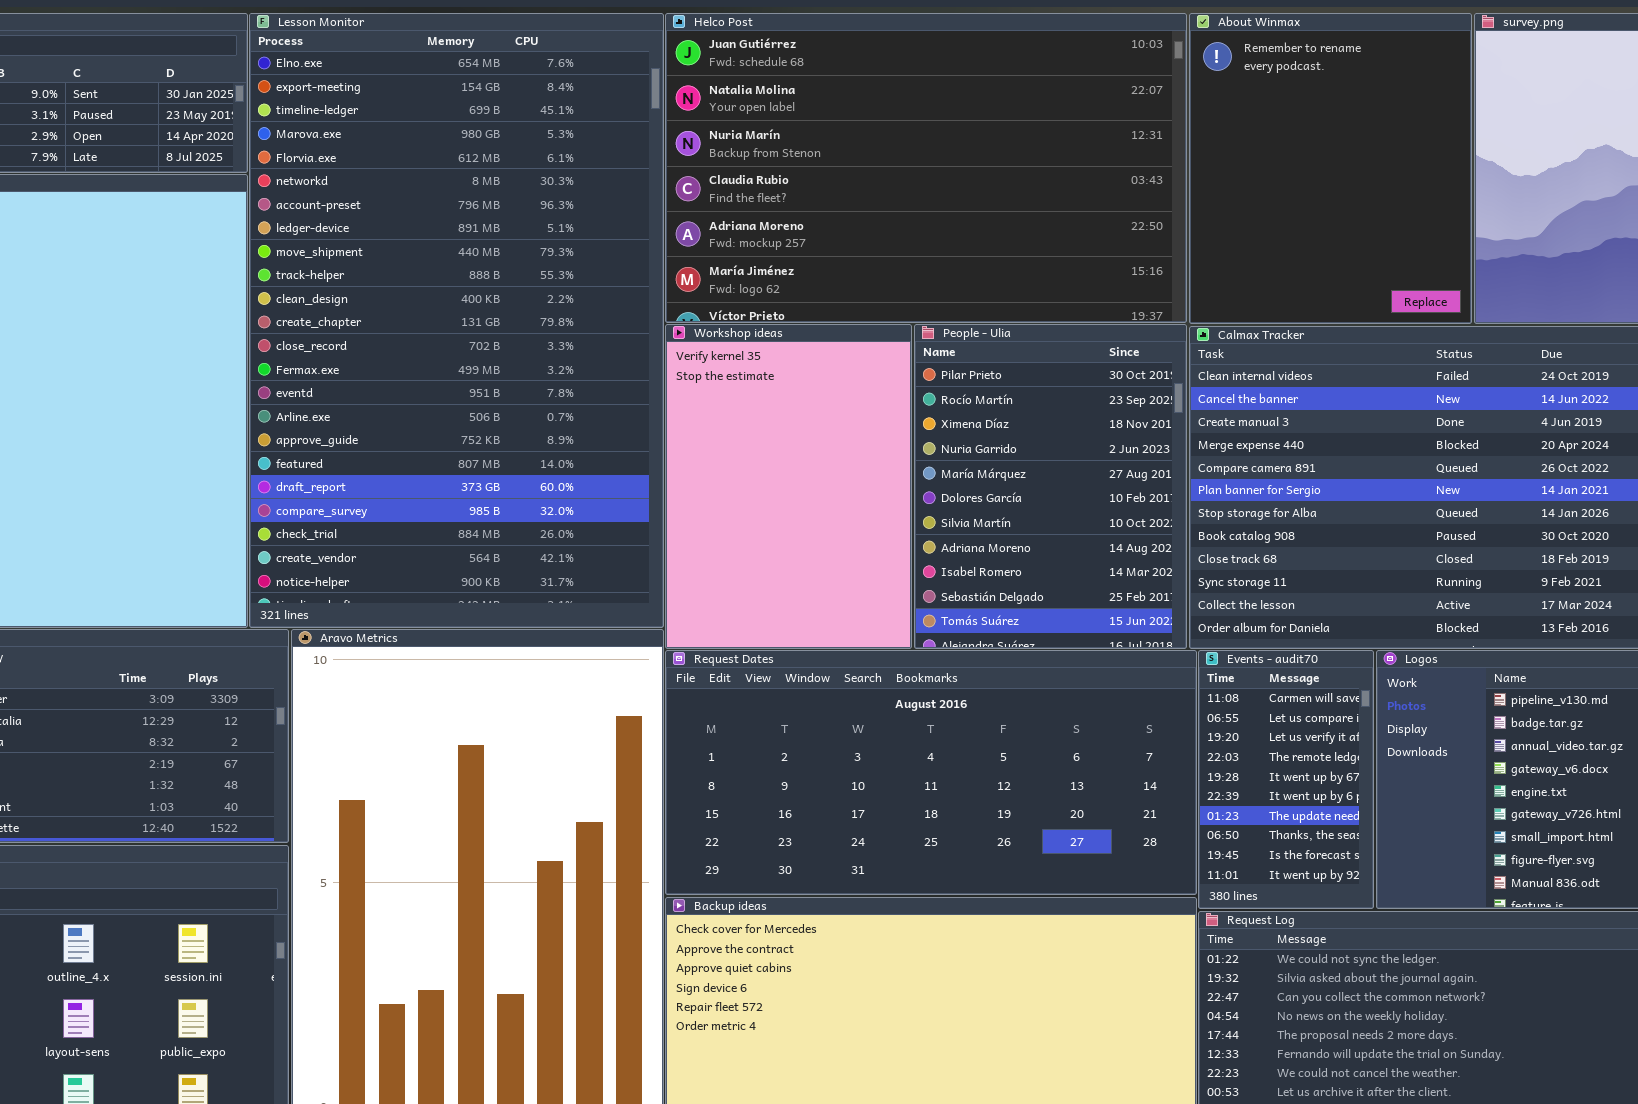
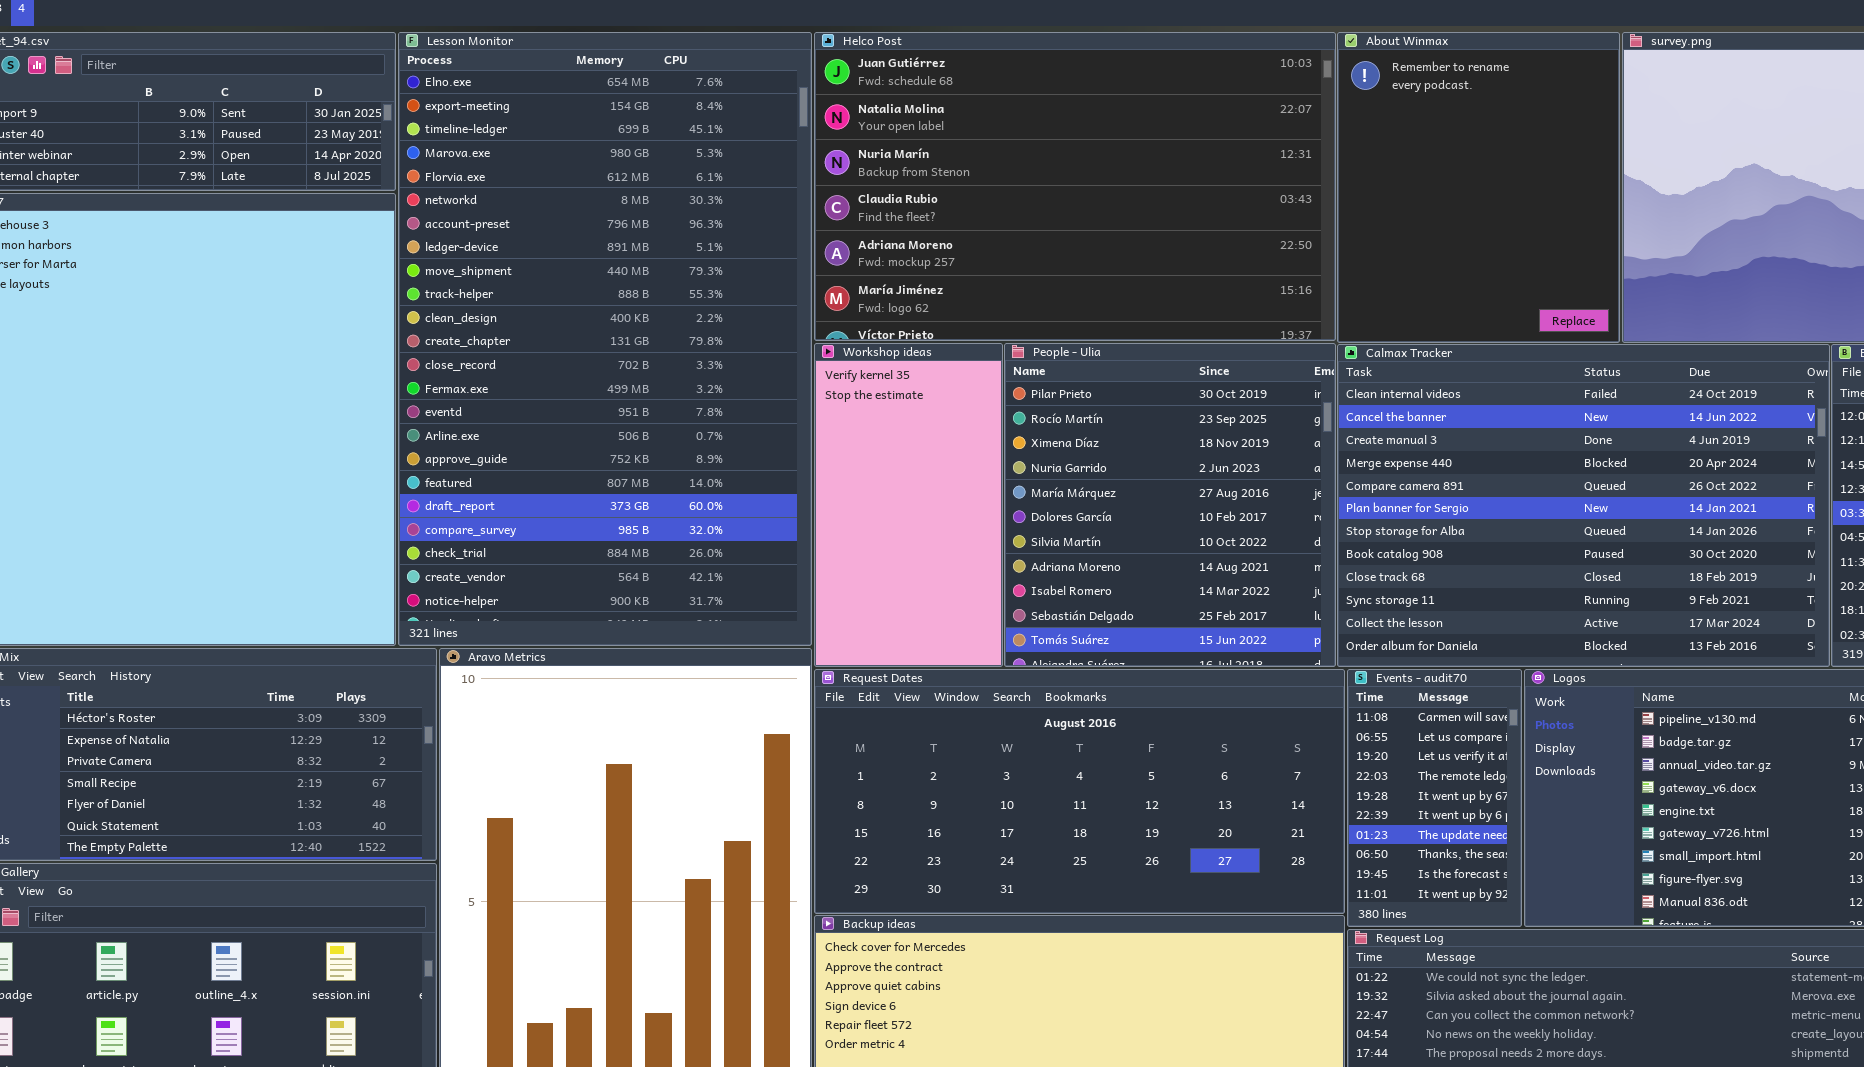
Workshop ideas: [665,324,912,649] -> [814,343,1003,667], resized
People - Ulia: [914,324,1187,649] -> [1004,343,1336,667], resized

